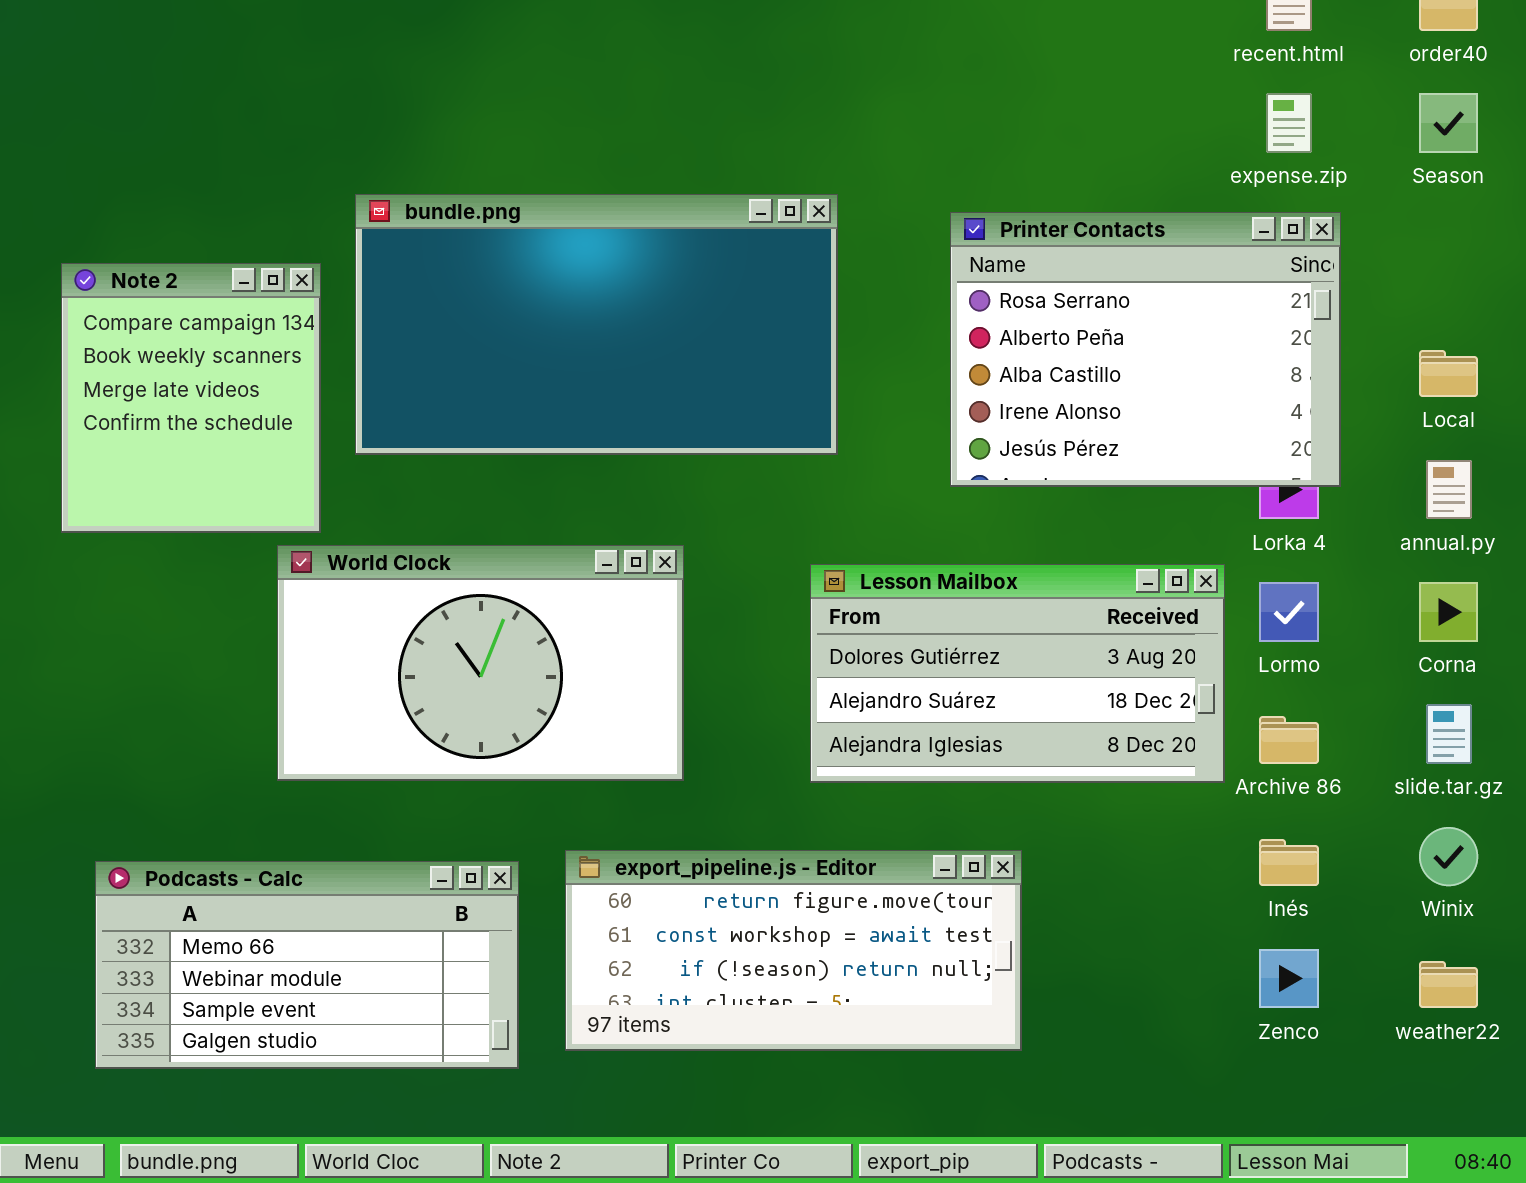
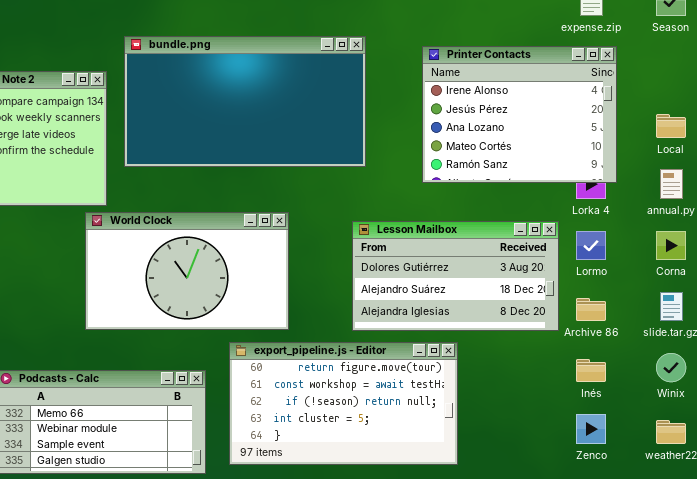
Printer Contacts: [950,212,1341,487] -> [422,46,617,183], scrolled down 3 rows
export_pipeline.js - Editor: [565,850,1022,1051] -> [229,342,458,465], resized

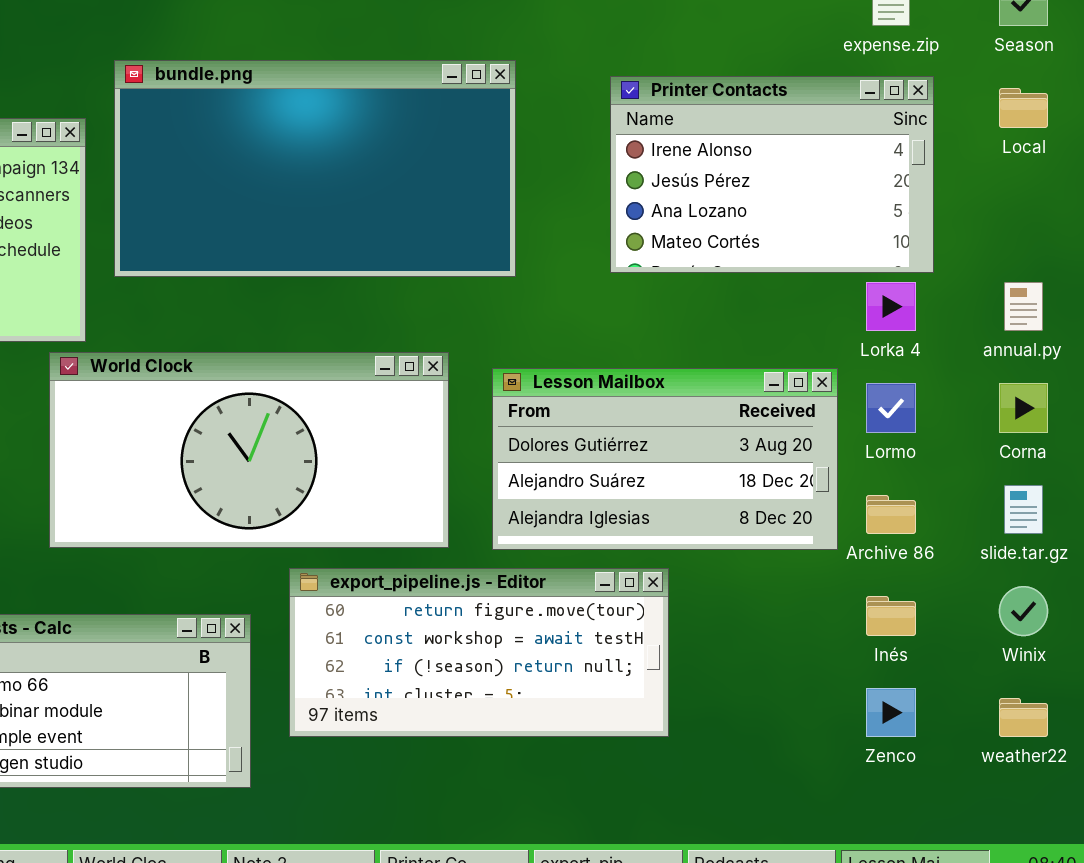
Printer Contacts: [422,46,617,183] -> [610,76,934,273], resized
Local: [656,114,686,138] -> [999,88,1048,128], moved
World Clock: [85,212,289,330] -> [49,352,449,548], resized
export_pipeline.js - Editor: [229,342,458,465] -> [289,568,669,737], resized

